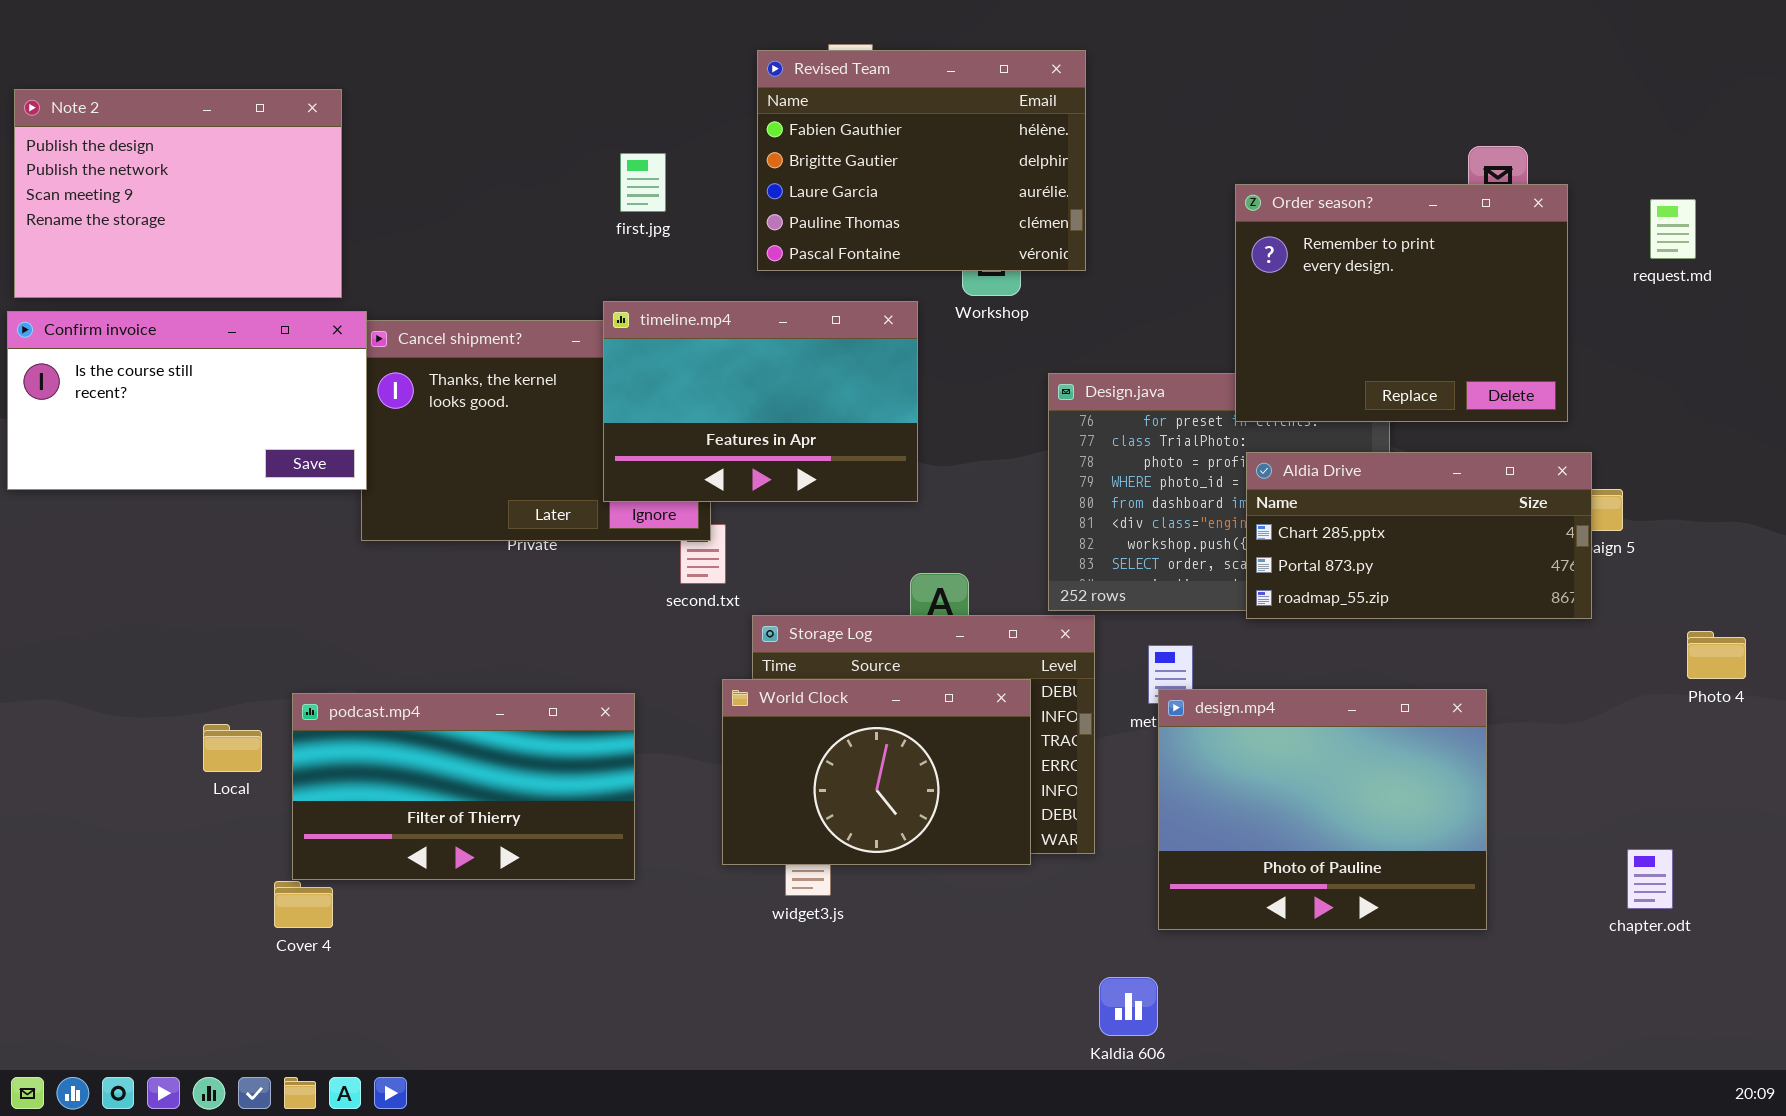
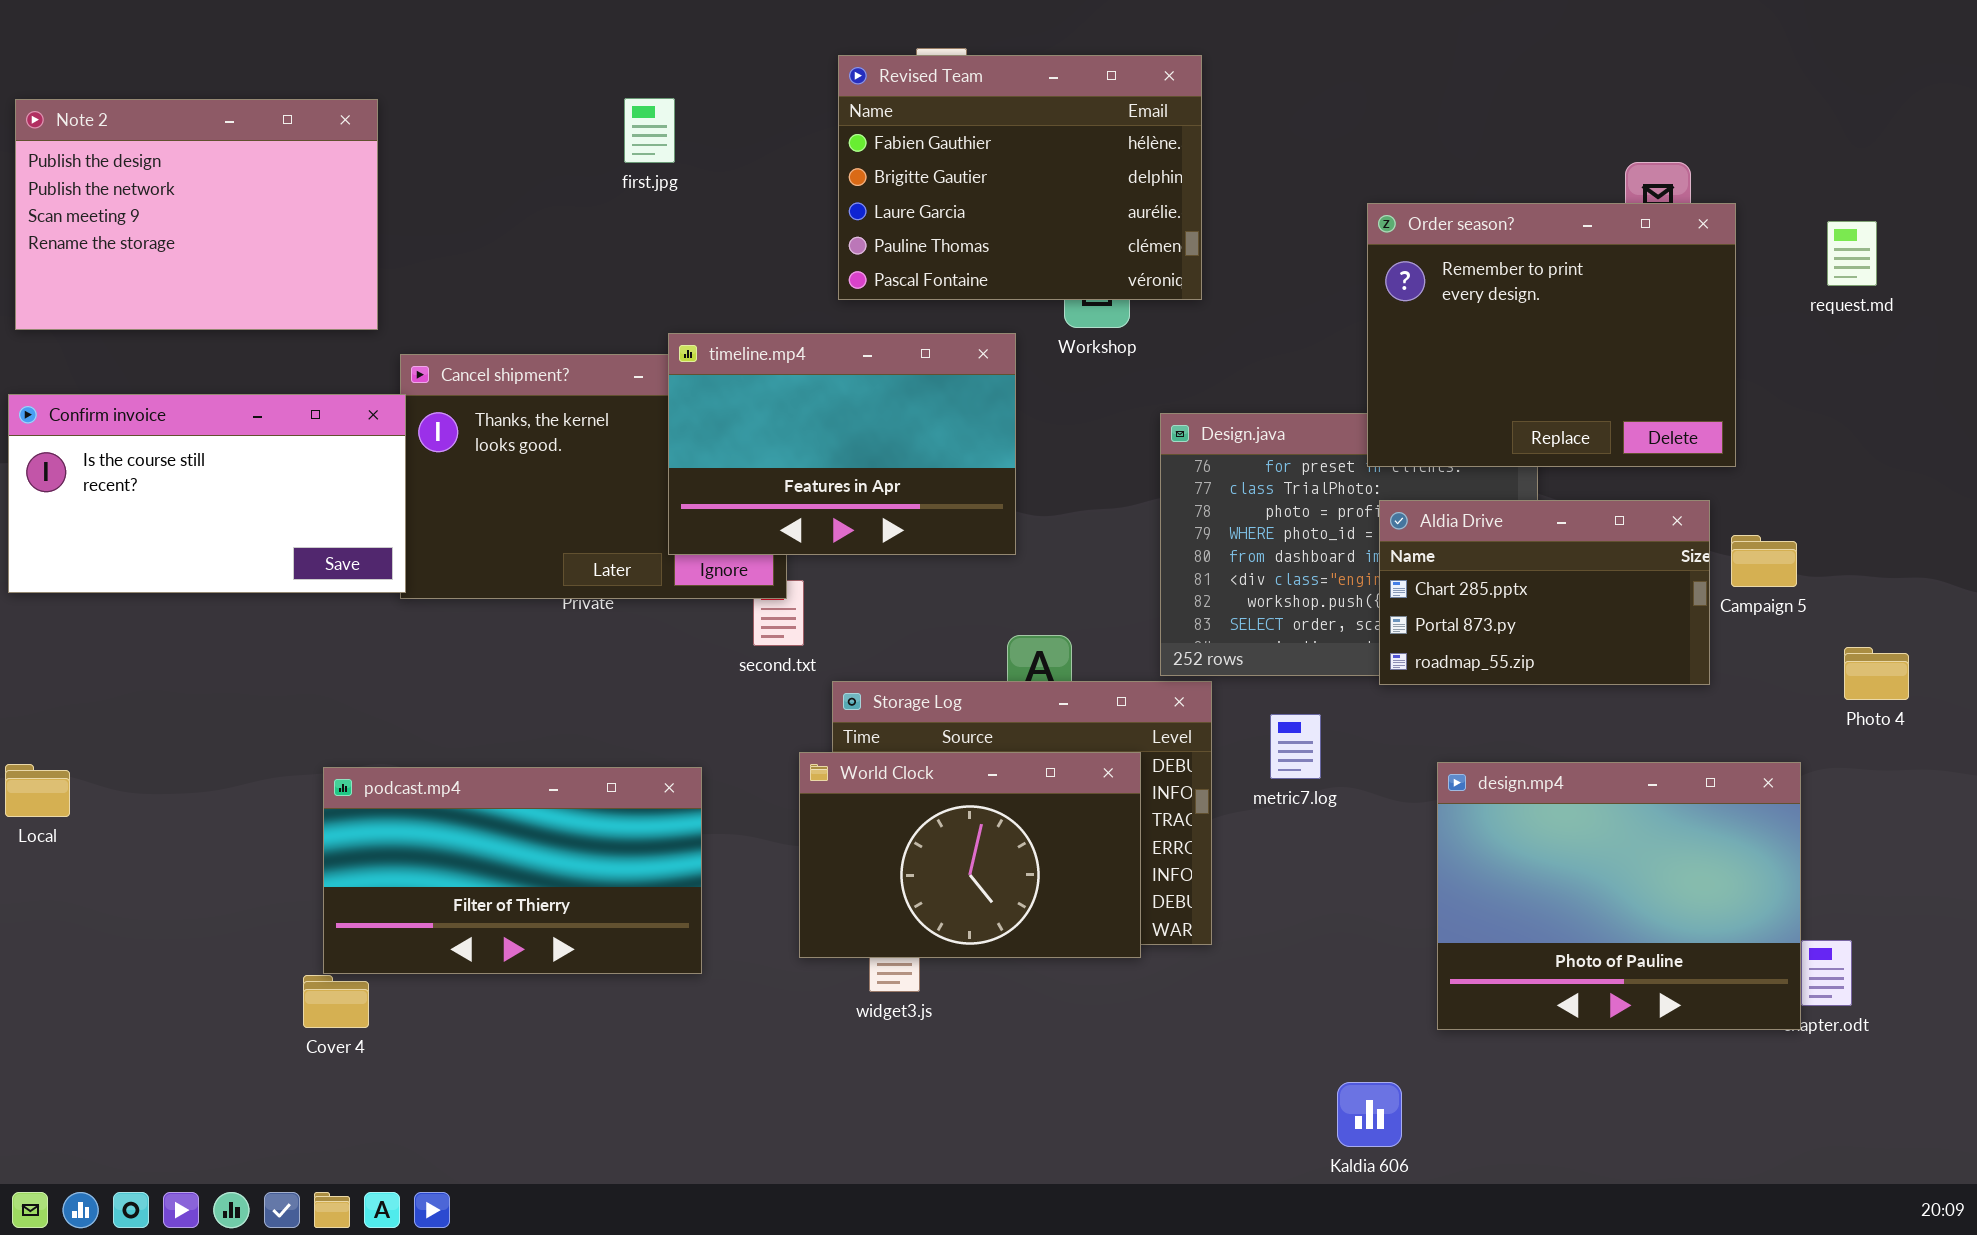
first.jpg: [620,153,666,212] -> [624,98,675,163], moved
Confirm invoice: [7,311,367,490] -> [8,394,406,593], moved
Aldia Drive: [1246,452,1592,619] -> [1379,500,1710,685], resized
Photo 4: [1687,631,1746,679] -> [1844,647,1909,700], moved
design.mp4: [1158,689,1487,930] -> [1437,762,1801,1030], moved
Local: [203,724,262,772] -> [5,764,70,817], moved
Kaldia 606: [1099,977,1158,1036] -> [1337,1082,1402,1147], moved

